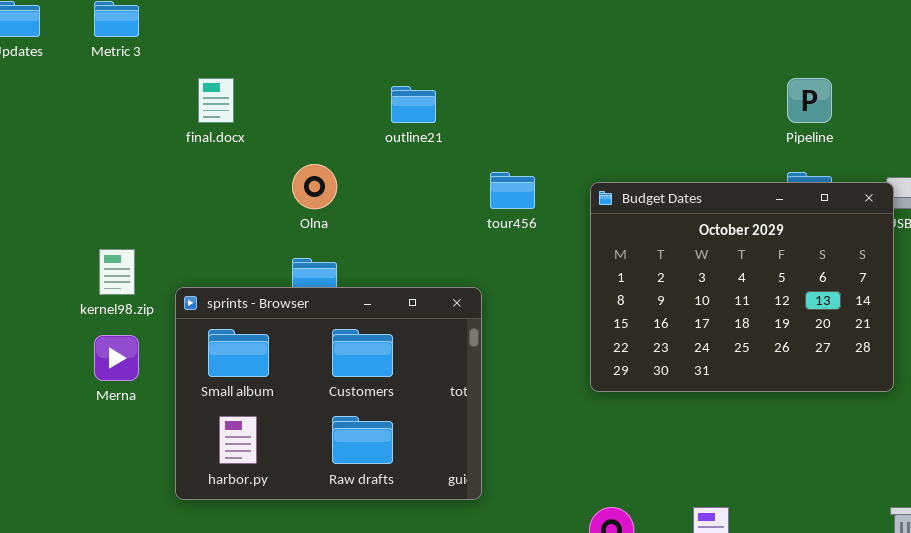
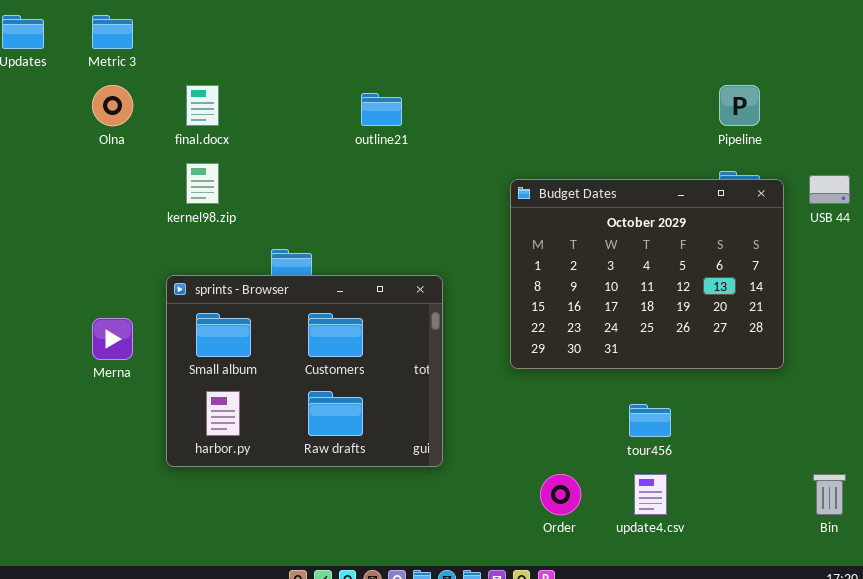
Olna: [292,164,337,209] -> [92,85,133,126], moved
tour456: [490,172,535,209] -> [629,404,671,437], moved
Budget Dates: [590,182,894,392] -> [510,179,784,369], moved
kernel98.zip: [99,249,135,295] -> [186,163,219,204], moved

